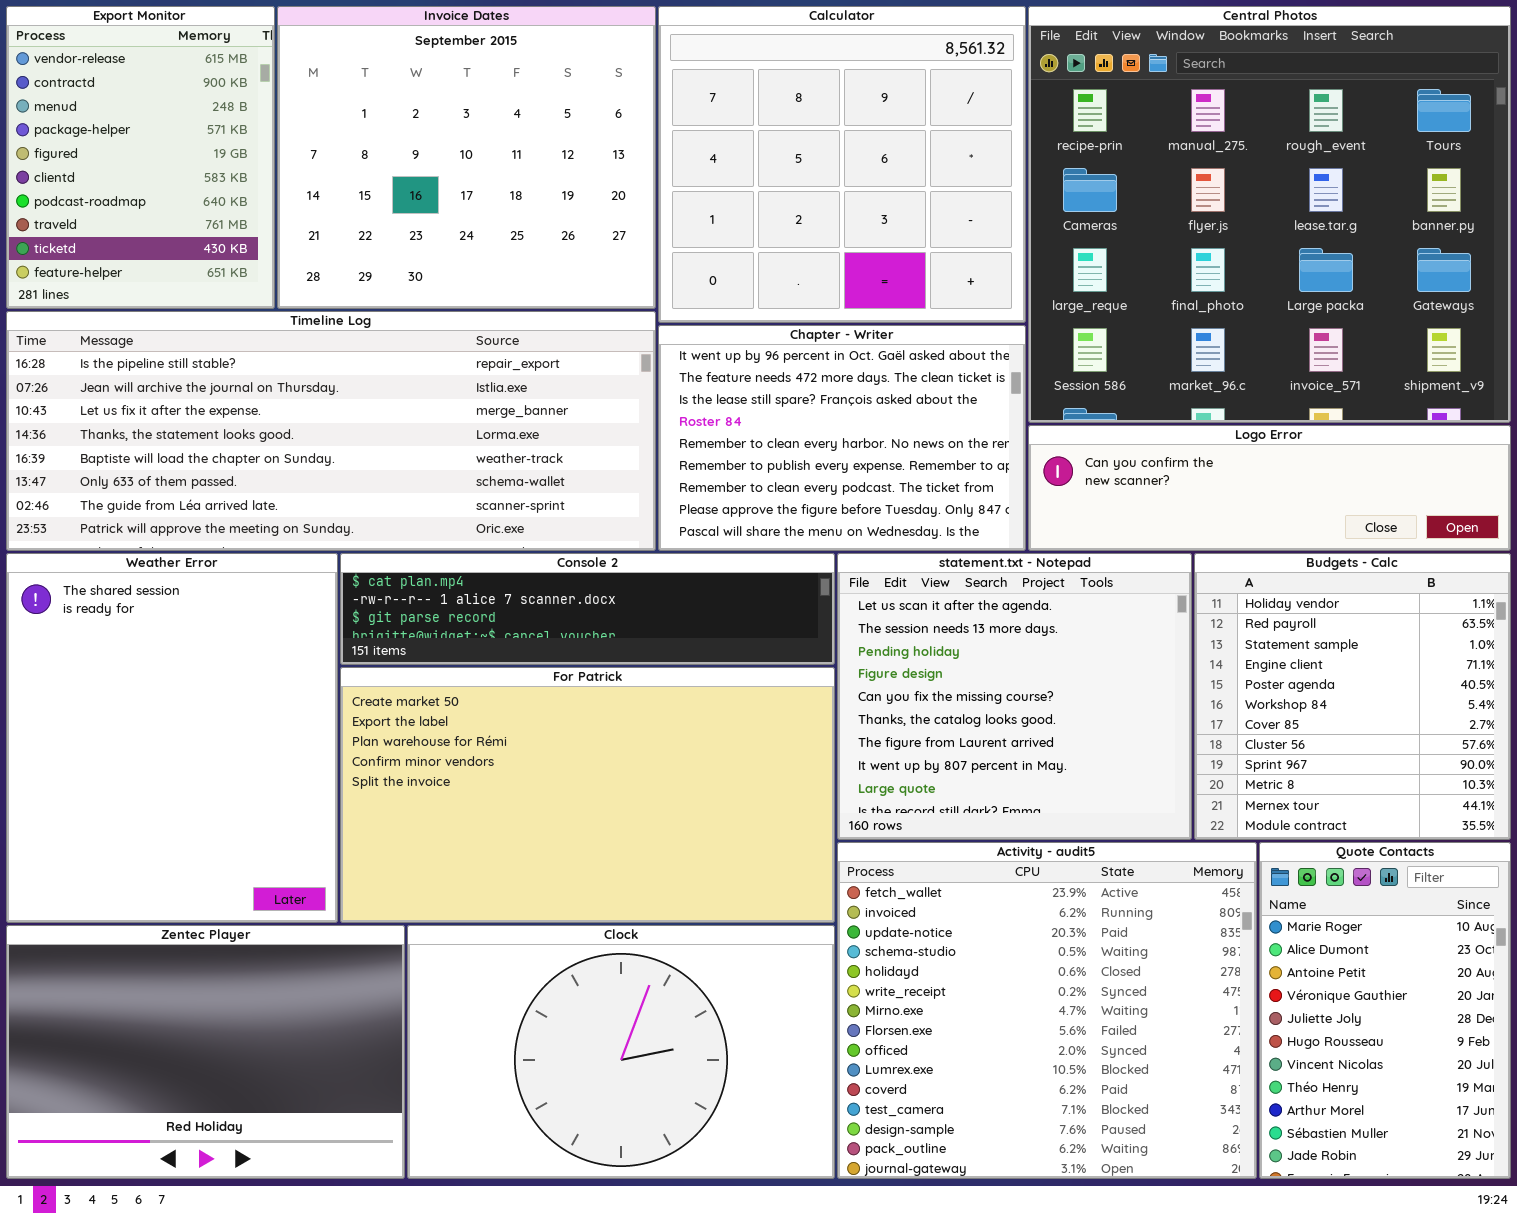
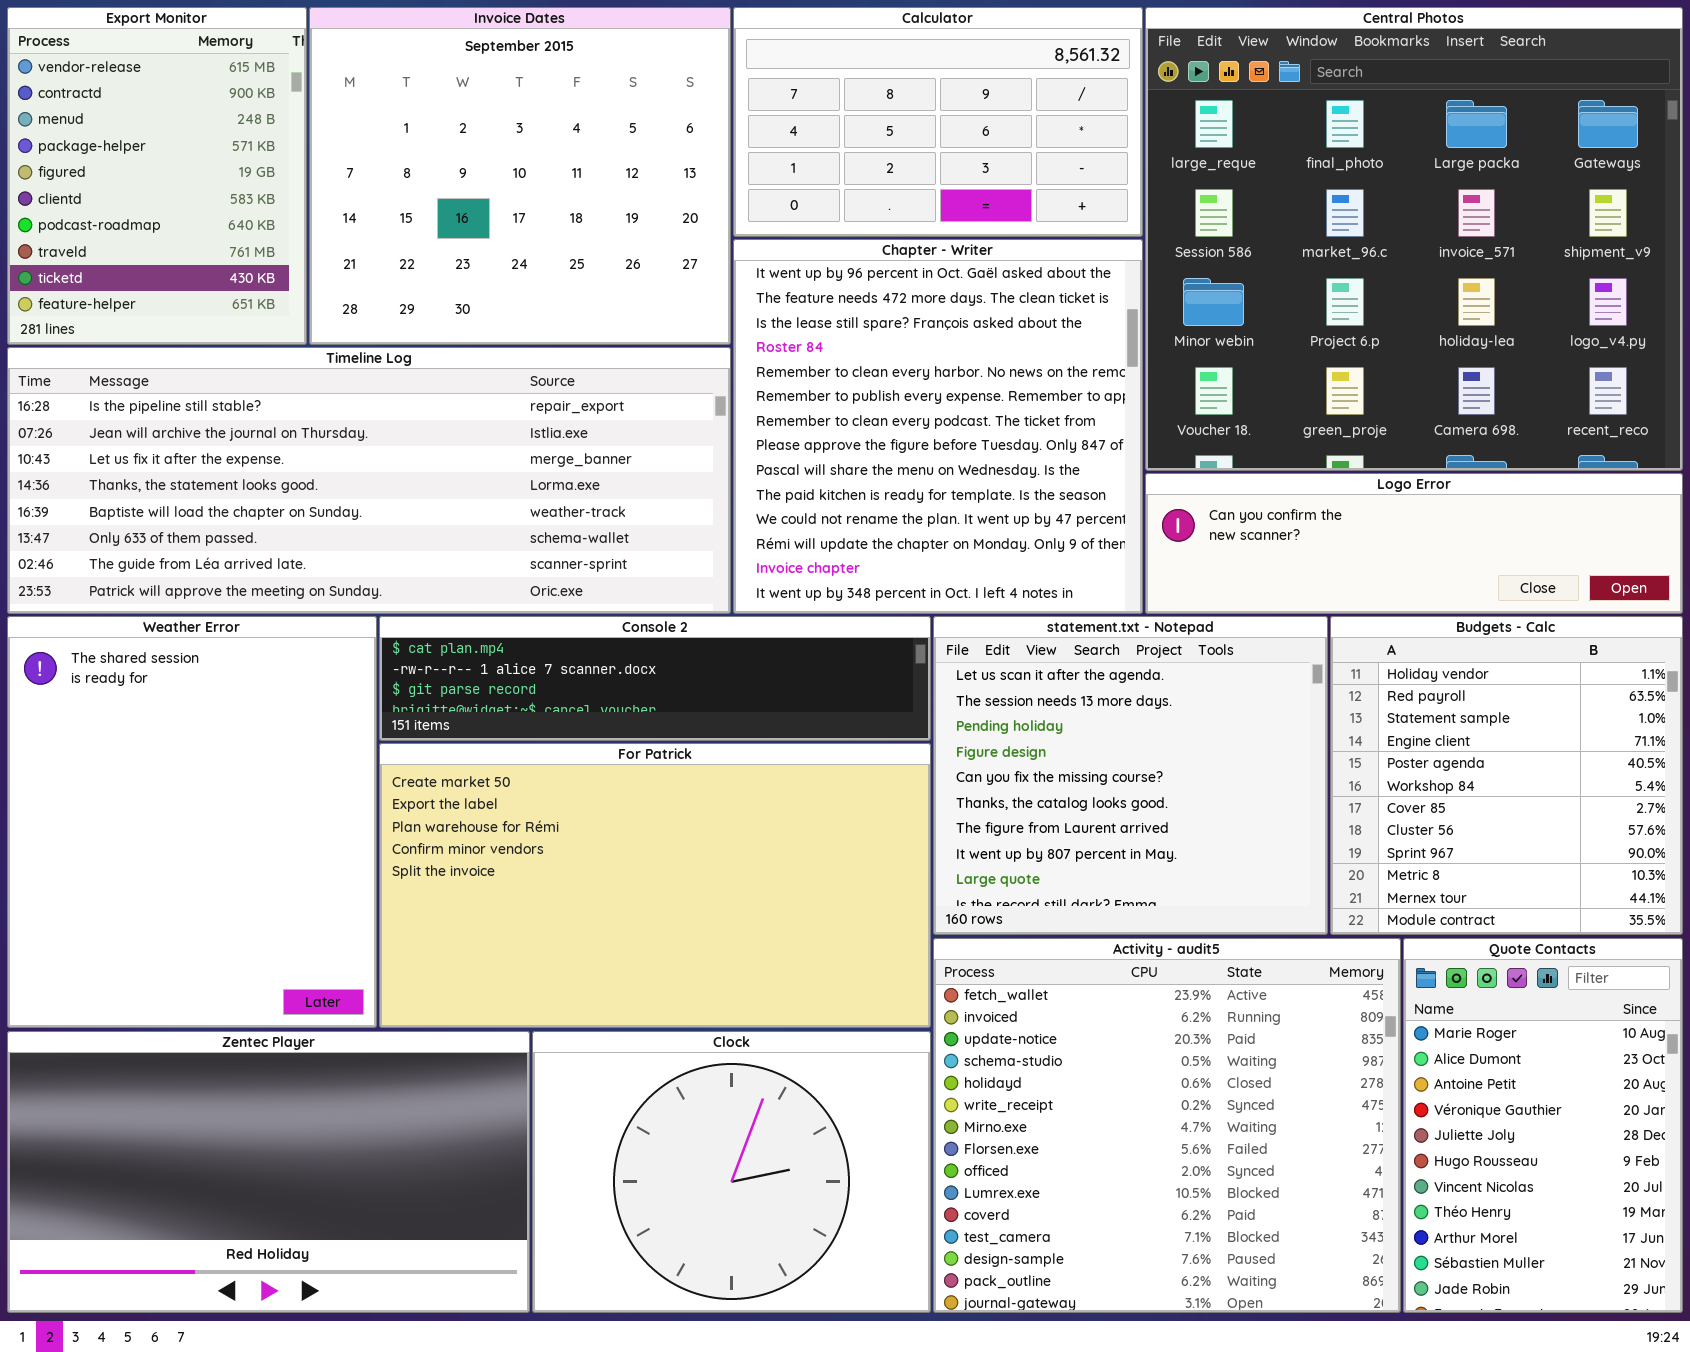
Calculator: [658,6,1026,323] -> [733,7,1143,237], resized
Central Photos: [1028,6,1511,423] -> [1145,7,1683,471], scrolled down 2 rows
Chapter - Writer: [658,325,1026,551] -> [733,239,1143,614], resized
Zentec Player: [6,925,405,1179] -> [7,1031,530,1313], resized
Clock: [407,925,835,1179] -> [532,1031,931,1313], resized

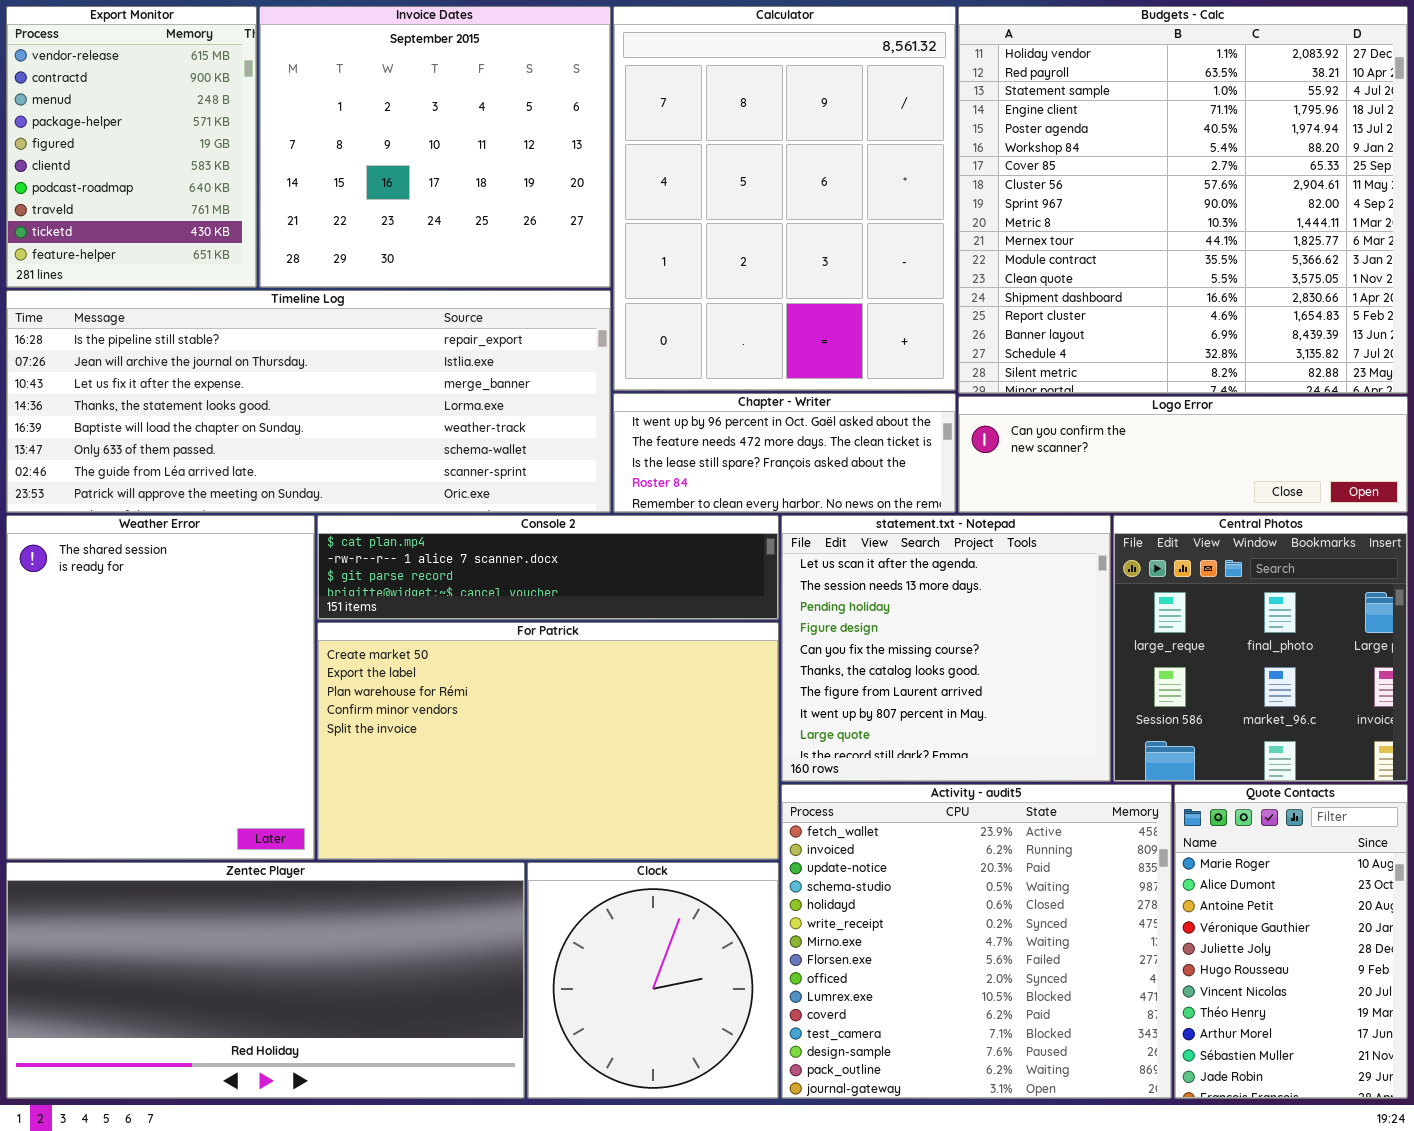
Calculator: [733,7,1143,237] -> [613,6,956,391], resized
Central Photos: [1145,7,1683,471] -> [1113,515,1408,782], moved, resized
Chapter - Writer: [733,239,1143,614] -> [613,393,956,513], resized
Budgets - Calc: [1330,616,1683,935] -> [958,6,1408,394], moved, resized
Zentec Player: [7,1031,530,1313] -> [6,862,525,1099], resized
Clock: [532,1031,931,1313] -> [527,862,779,1099], resized

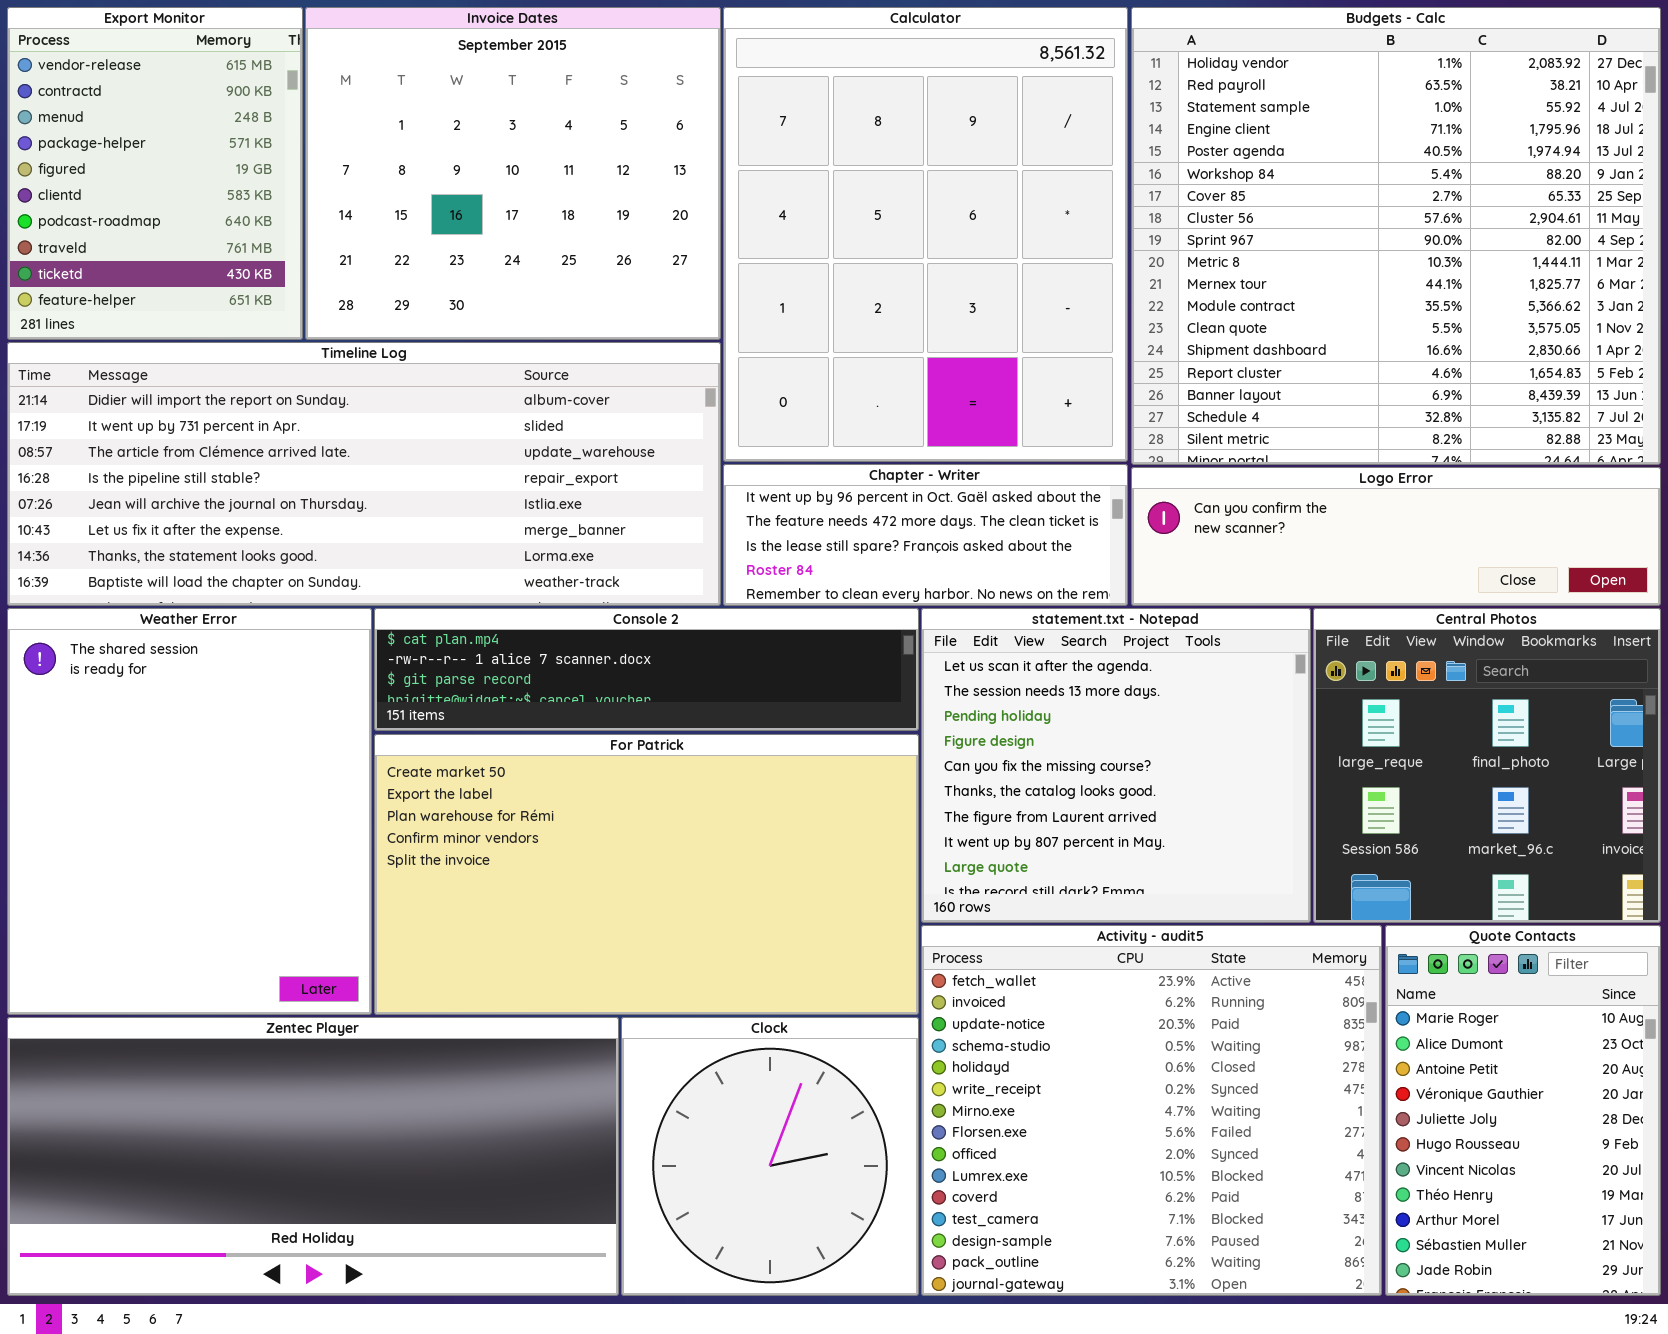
Timeline Log: [6,290,611,513] -> [7,342,721,606], scrolled up 3 rows

